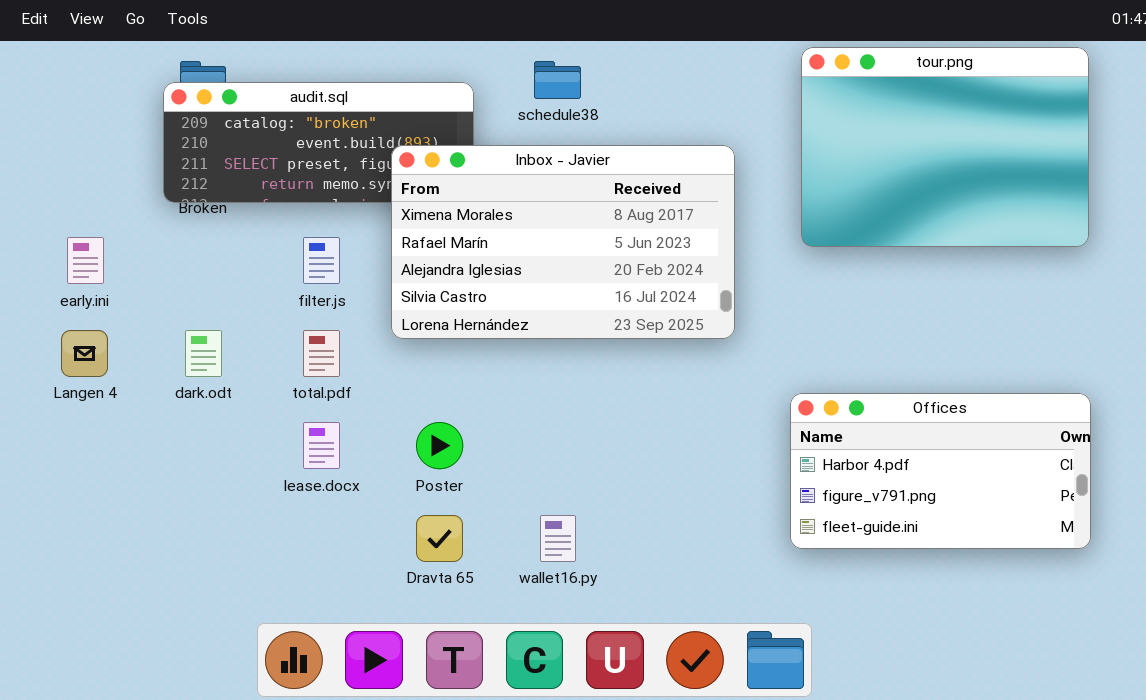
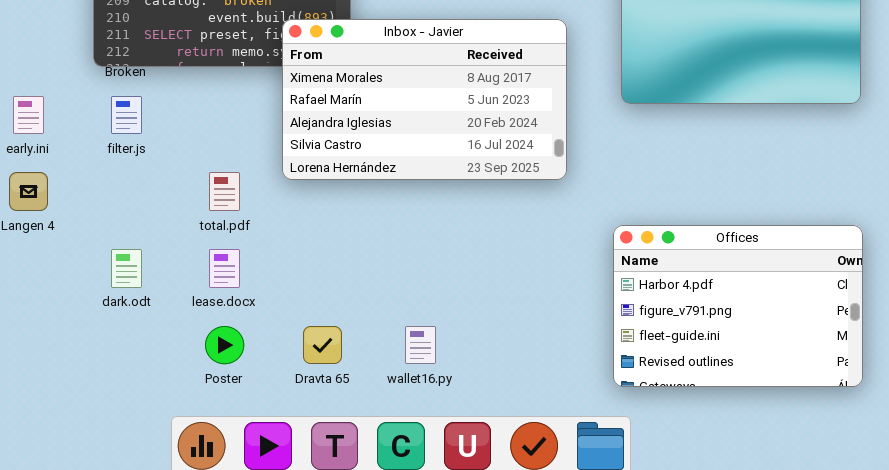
filter.js: [303,237,340,284] -> [111,96,142,134], moved
dark.odt: [185,330,222,377] -> [111,249,142,288], moved
Offices: [790,393,1091,549] -> [613,225,863,387], resized
Poster: [416,422,463,469] -> [205,326,244,364], moved

